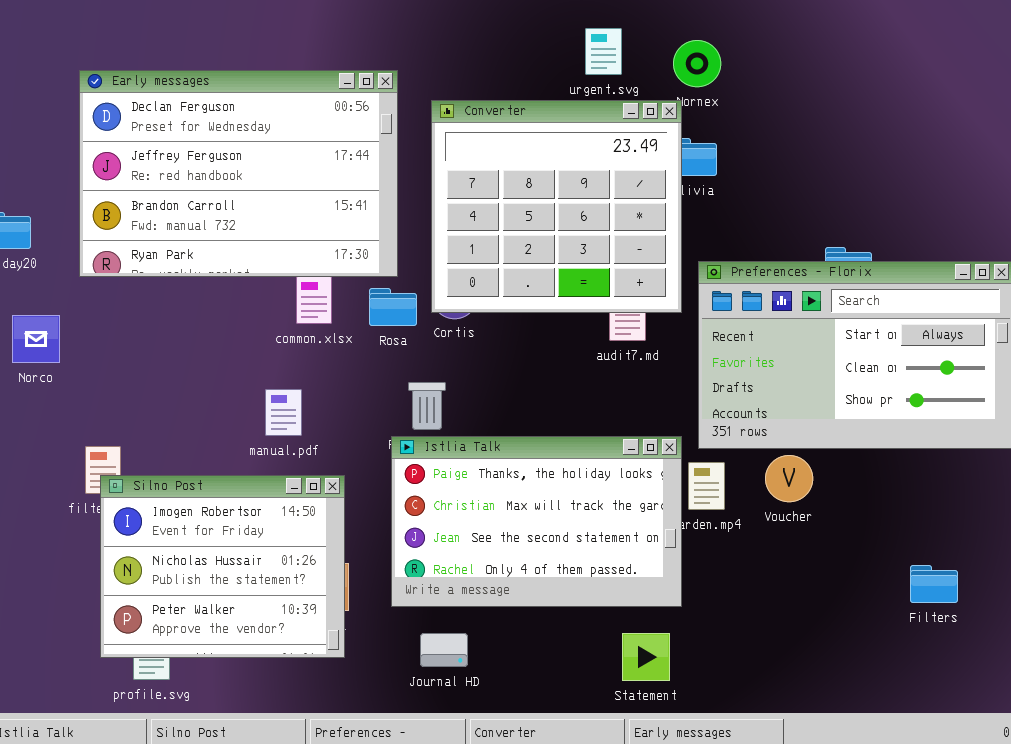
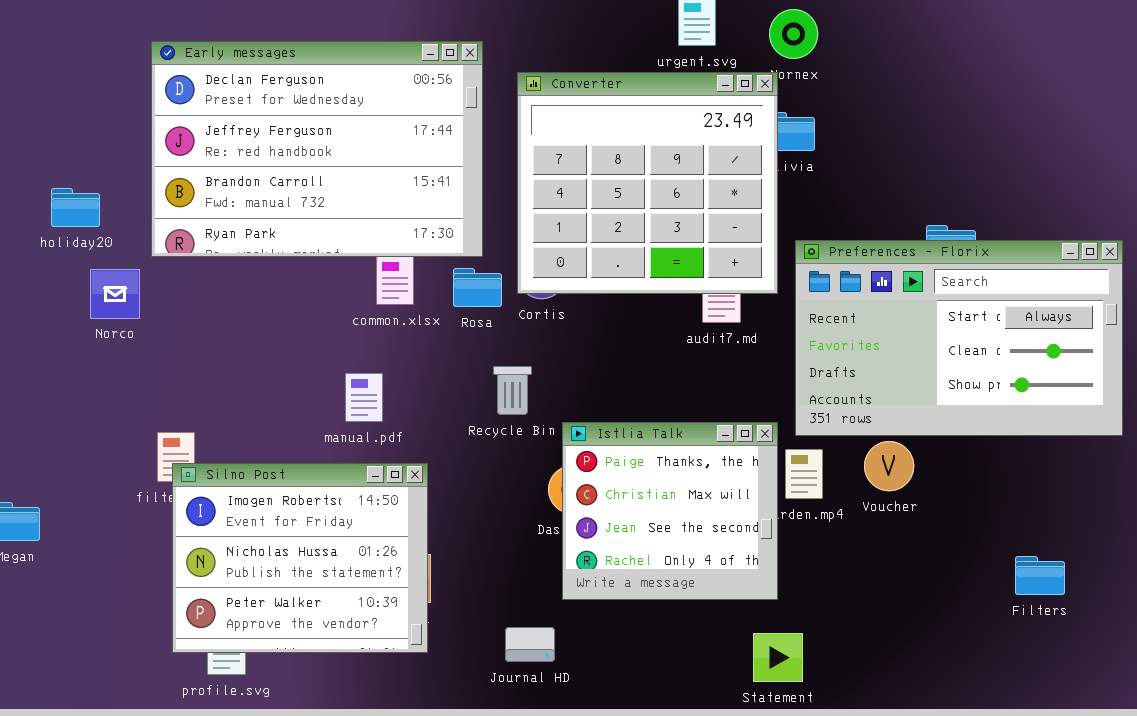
Norco: [12,315,60,363] -> [90,269,140,319], moved
Istlia Talk: [391,436,682,607] -> [562,422,778,600], resized
Statement: [622,633,670,681] -> [753,633,803,682], moved

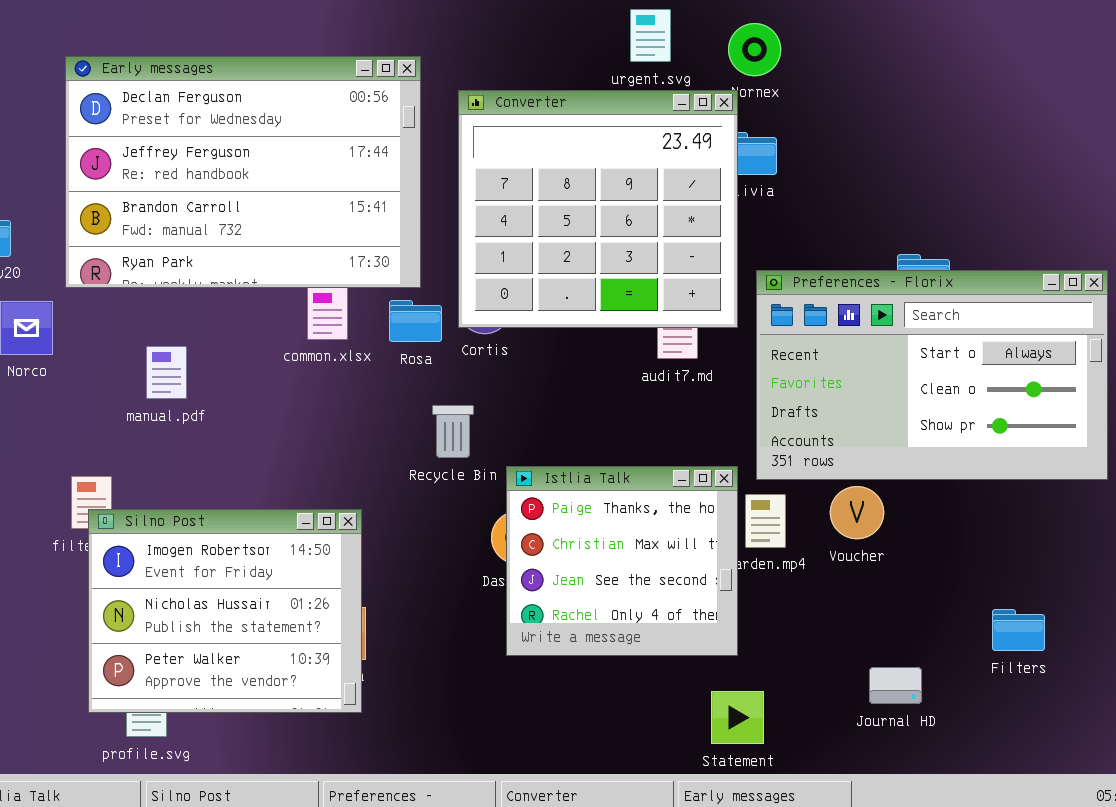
manual.pdf: [345,373,383,422] -> [146,346,187,399], moved
Journal HD: [505,627,555,662] -> [869,667,922,704], moved

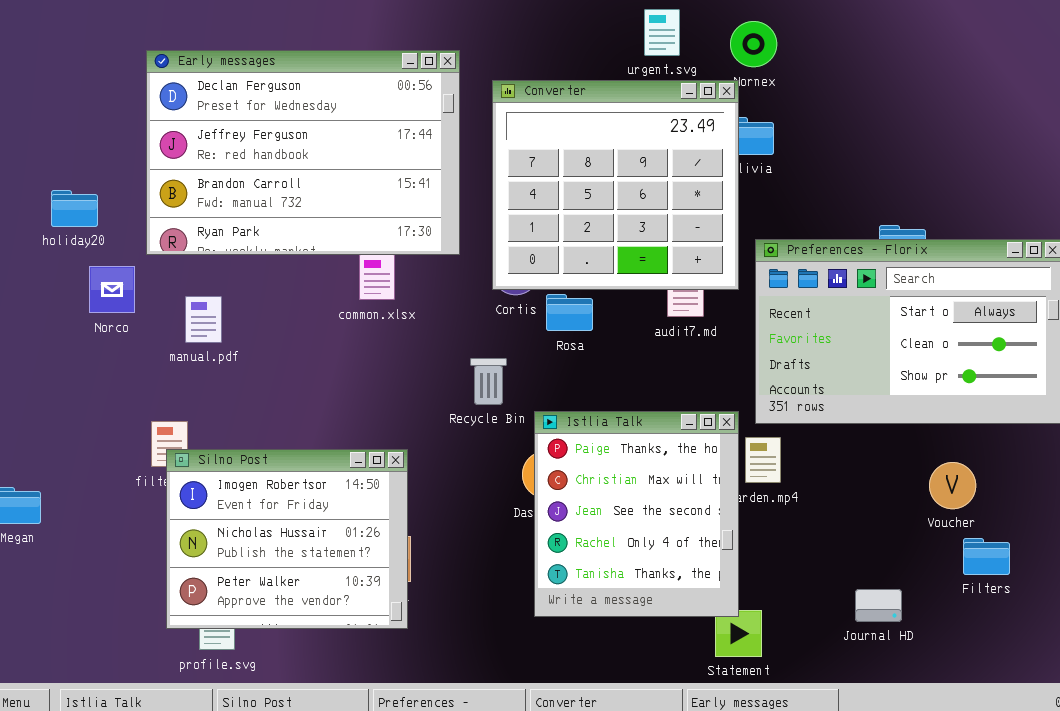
Rosa: [389,300,442,342] -> [546,294,593,331], moved
manual.pdf: [146,346,187,399] -> [185,296,222,343], moved
Istlia Talk: [506,466,738,656] -> [534,411,739,617], resized
Voucher: [830,486,884,539] -> [929,462,976,509], moved

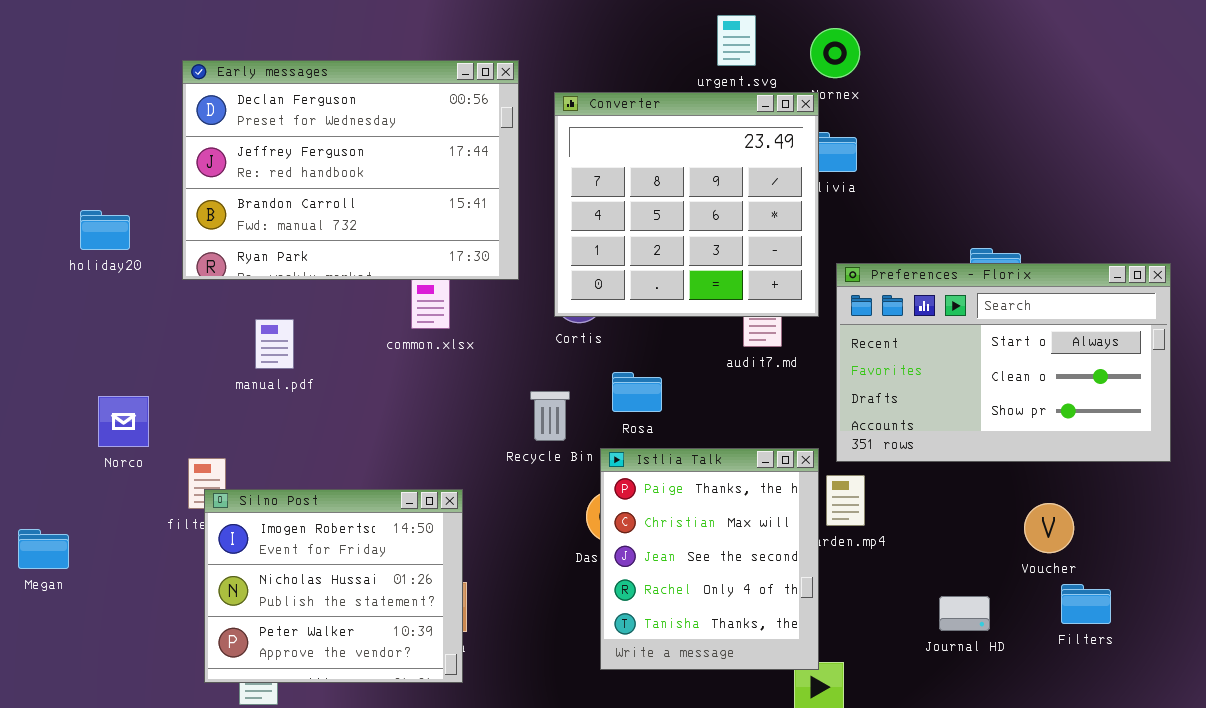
Norco: [89,266,135,313] -> [98,396,149,447], moved
Rosa: [546,294,593,331] -> [612,372,662,412], moved
manual.pdf: [185,296,222,343] -> [255,319,294,369], moved
Journal HD: [855,589,902,622] -> [939,596,990,631], moved

